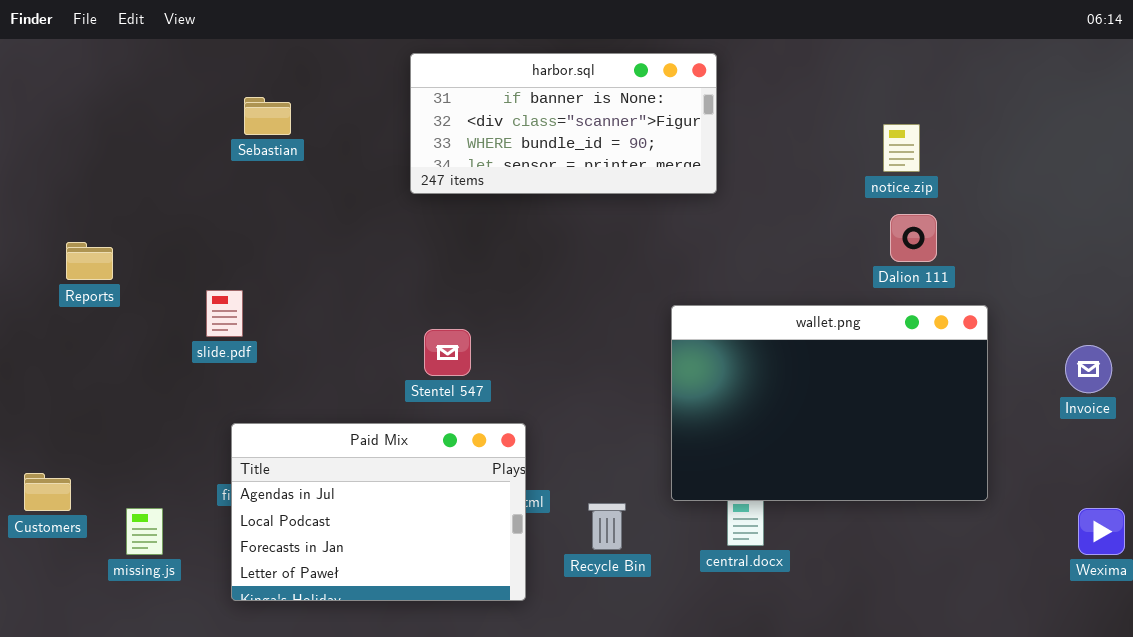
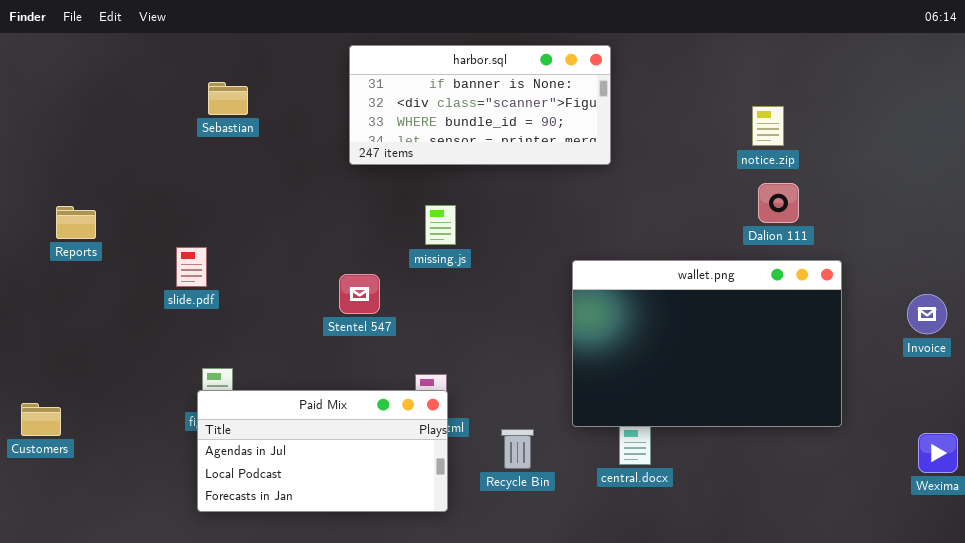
Stentel 547: [424,329,471,376] -> [339,274,380,314], moved
Paid Mix: [231,423,526,601] -> [197,390,448,512], resized
missing.js: [126,508,163,555] -> [425,205,456,245], moved

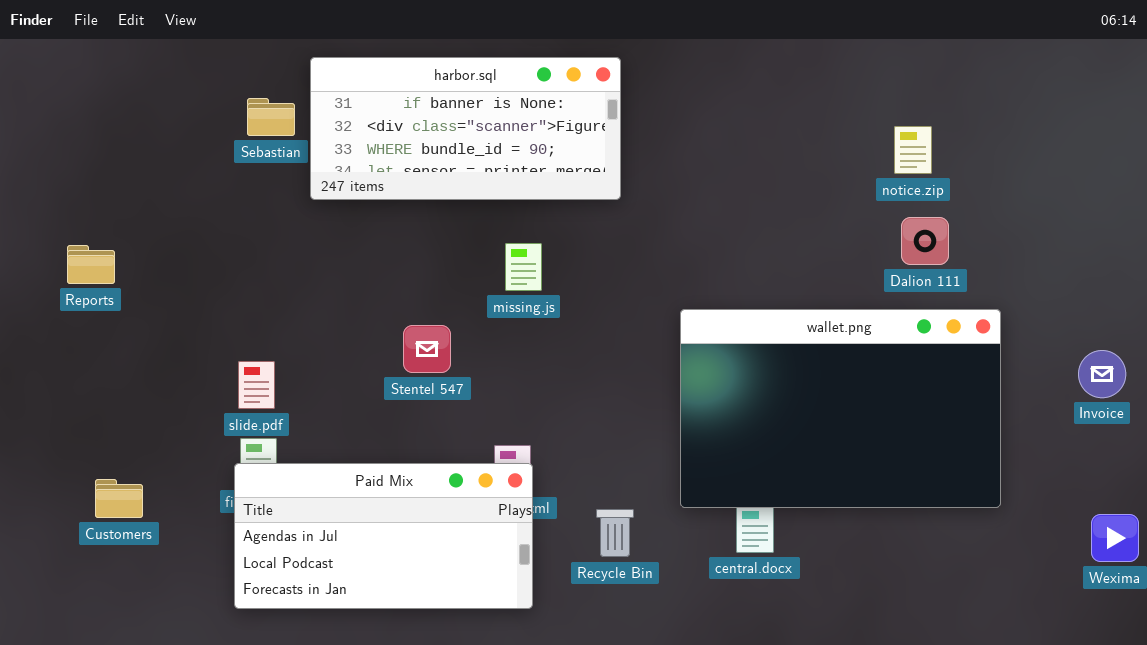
harbor.sql: [349,45,611,165] -> [310,57,621,200], moved
slide.pdf: [176,247,207,287] -> [238,361,275,409], moved
Customers: [21,403,61,436] -> [95,479,143,518], moved

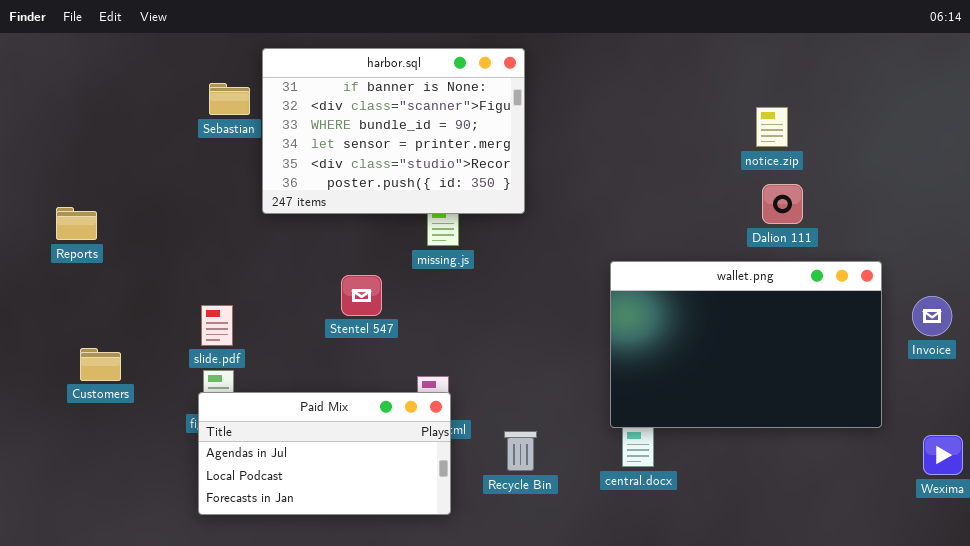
harbor.sql: [310,57,621,200] -> [262,48,525,214], resized
wallet.png: [680,309,1001,508] -> [610,261,882,428], moved
Customers: [95,479,143,518] -> [80,348,121,381], moved

